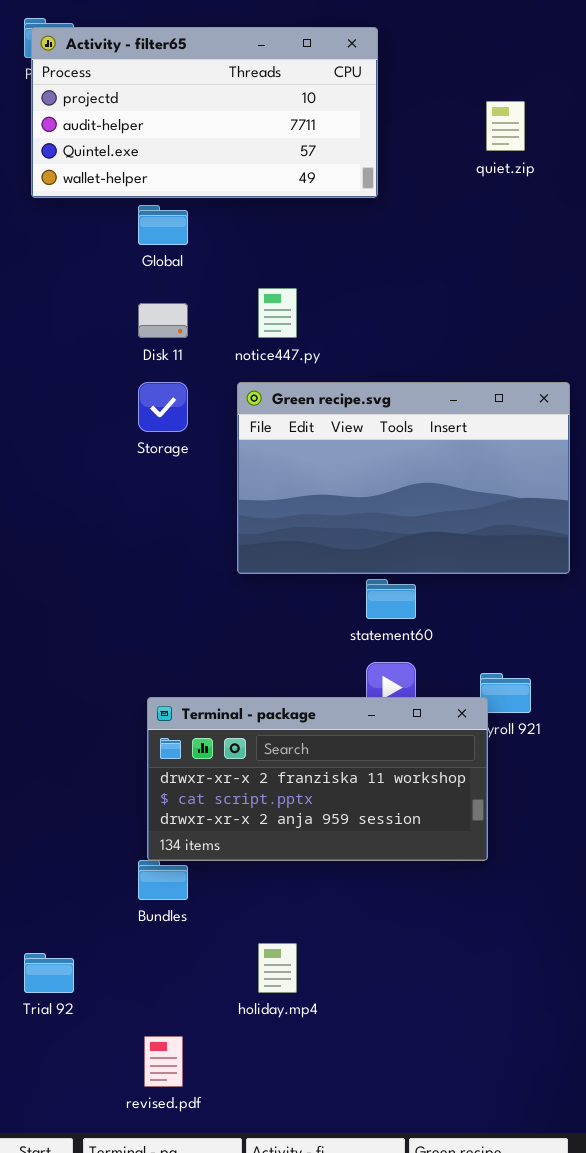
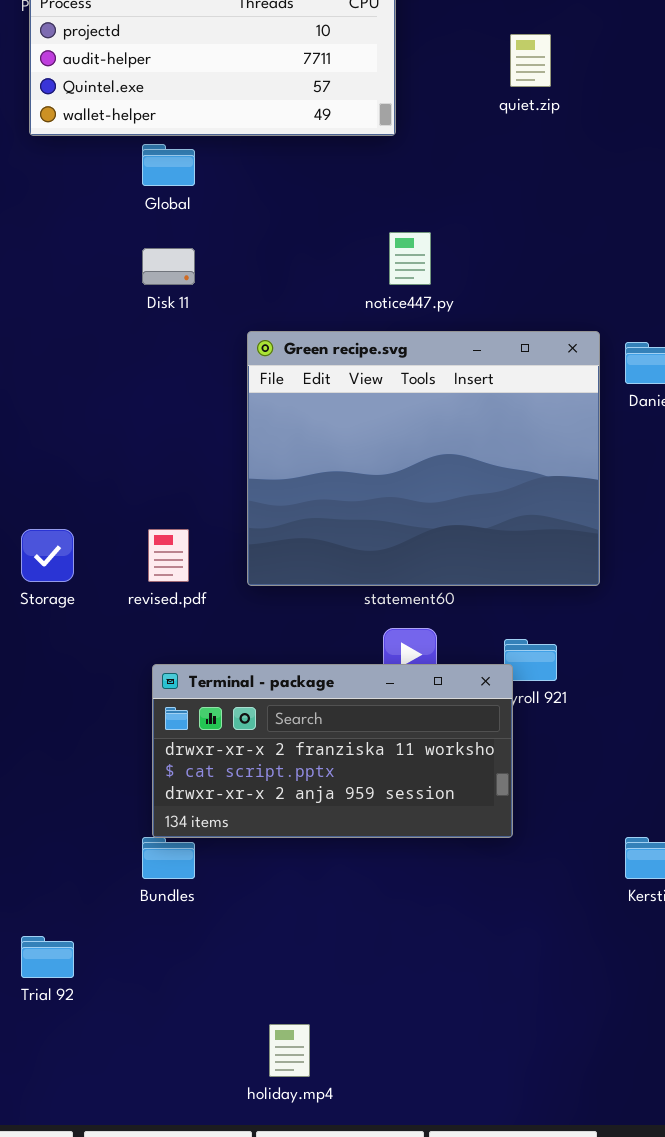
notice447.py: [258,288,297,338] -> [389,232,431,285], moved
Storage: [138,382,188,432] -> [21,529,74,582], moved
Green recipe.svg: [237,382,570,574] -> [247,331,600,586], resized
holiday.mp4: [258,943,297,993] -> [269,1024,310,1077], moved
revised.pdf: [144,1036,183,1087] -> [148,529,189,582], moved

